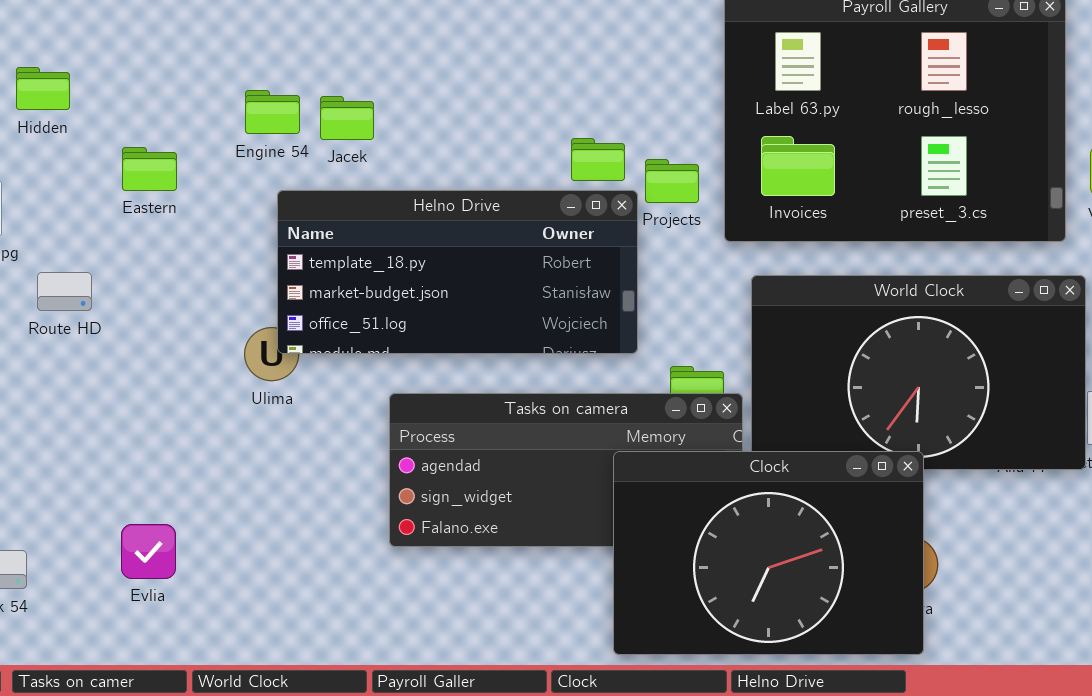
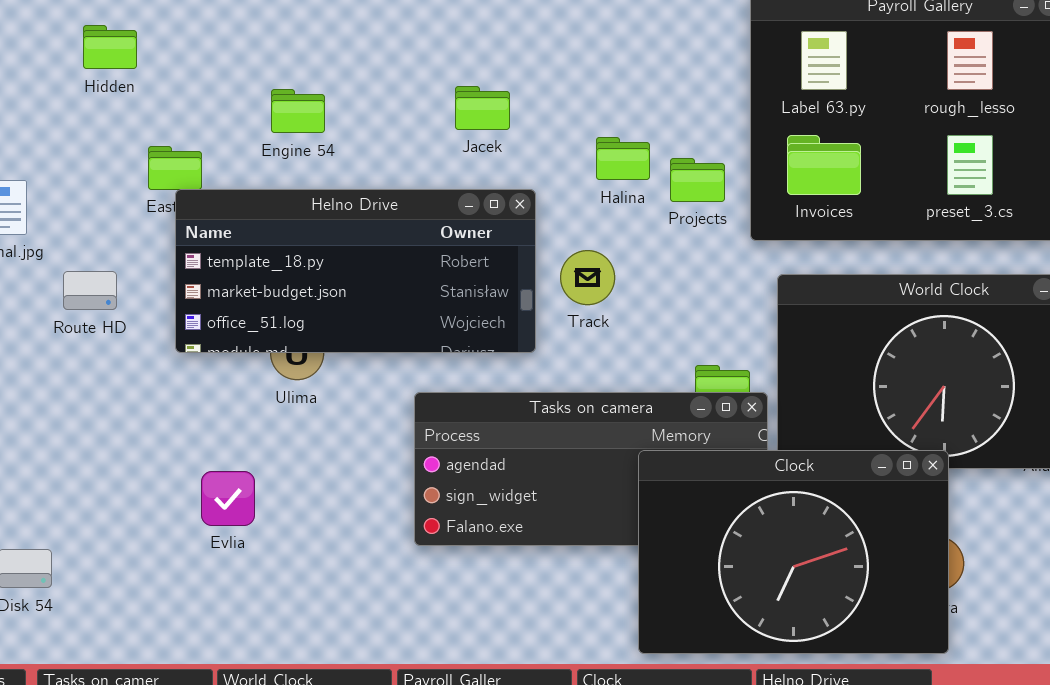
Hidden: [16,67,70,110] -> [83,25,137,69], moved
Jacek: [320,96,374,140] -> [455,86,510,130], moved
Helno Drive: [277,190,638,354] -> [175,189,536,353], moved
Evlia: [121,524,176,579] -> [201,471,255,526], moved

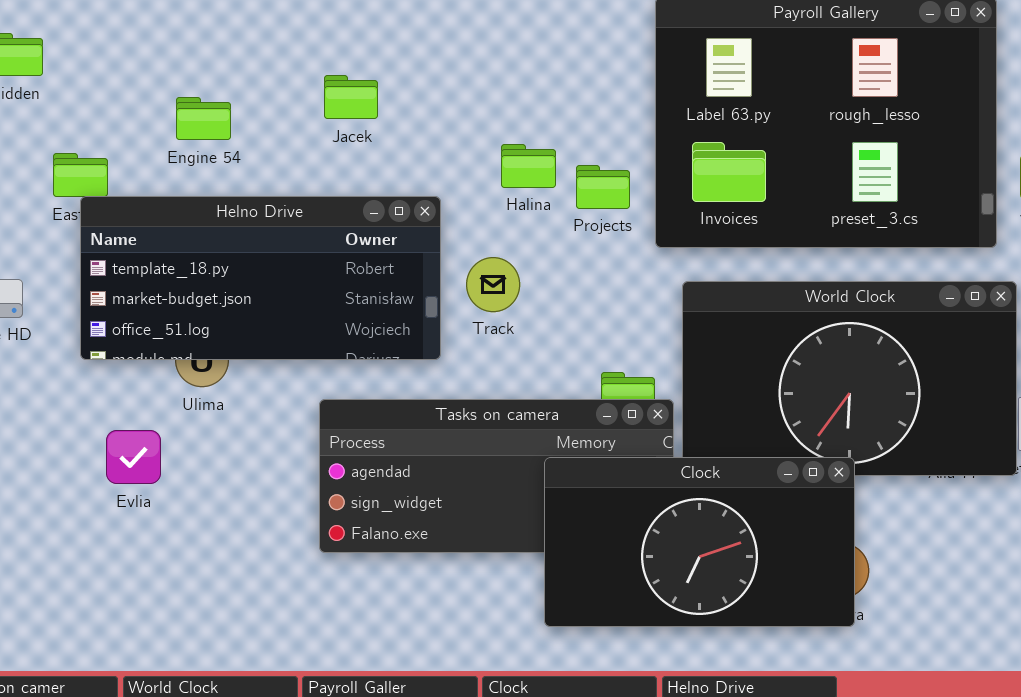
Jacek: [455,86,510,130] -> [324,75,378,119], moved
Clock: [638,450,949,654] -> [544,457,855,627], resized
Evlia: [201,471,255,526] -> [106,430,161,484], moved

